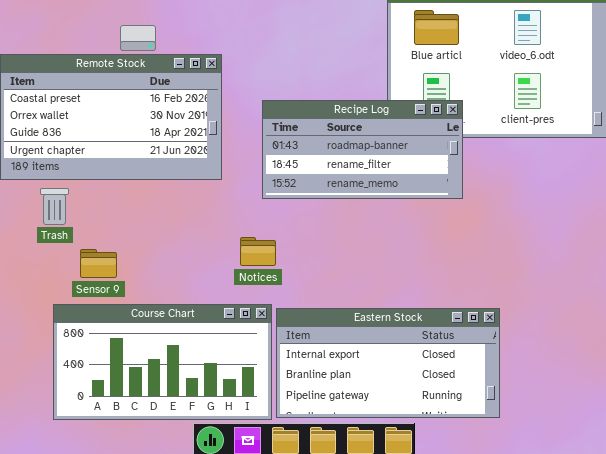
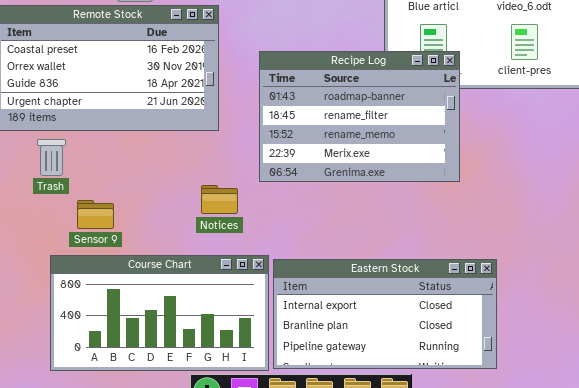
Recipe Log: [262,100,463,199] -> [259,51,460,182], resized
Notices: [240,237,276,266] -> [201,185,238,214], moved

